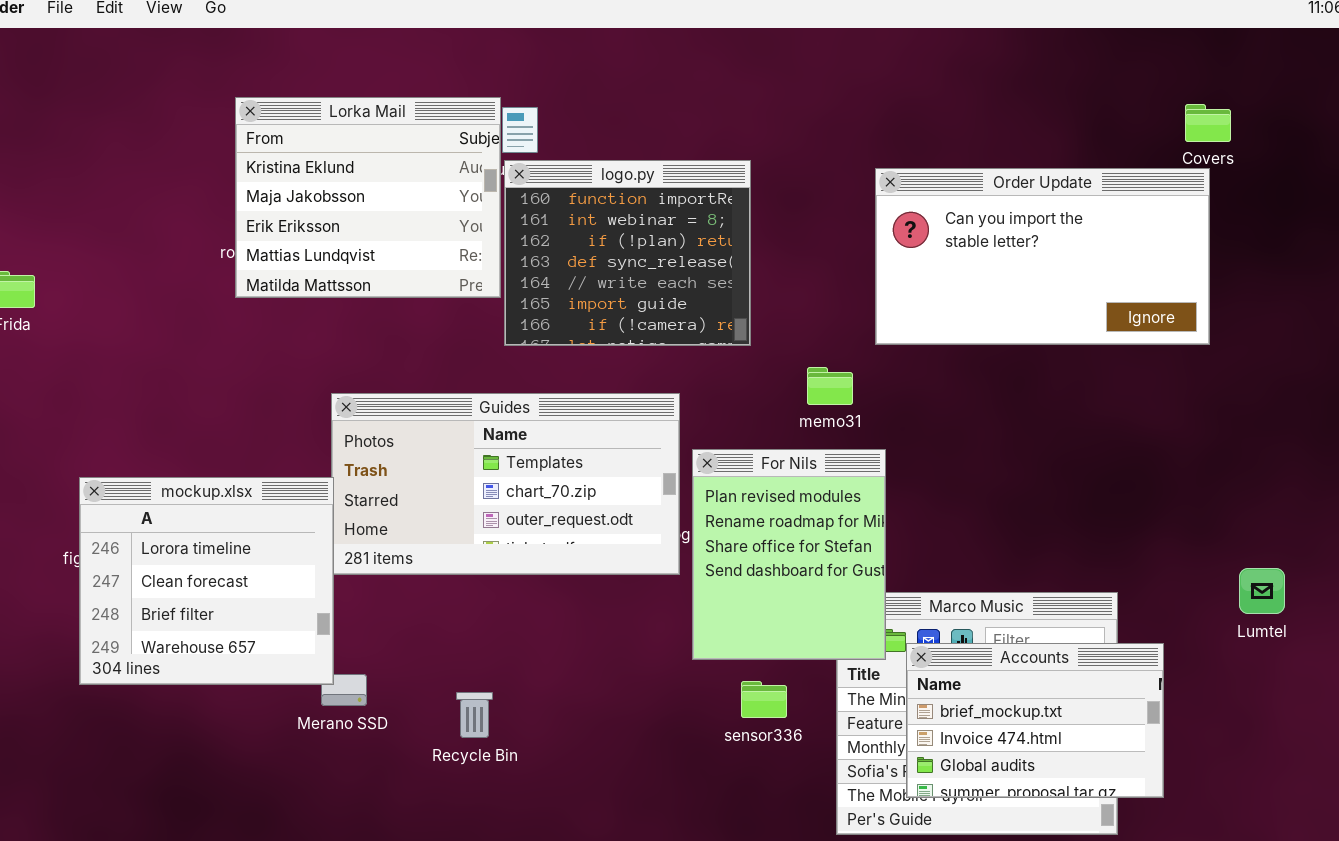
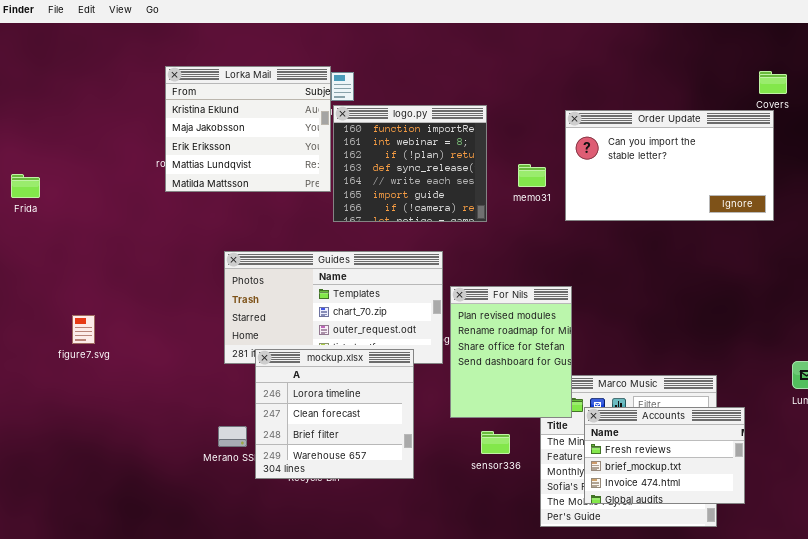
memo31: [807,367,853,405] -> [518,164,546,187], moved
mockup.xlsx: [79,477,334,685] -> [255,349,414,479], moved
Accounts: [906,643,1164,798] -> [584,407,745,504], scrolled up 1 row

